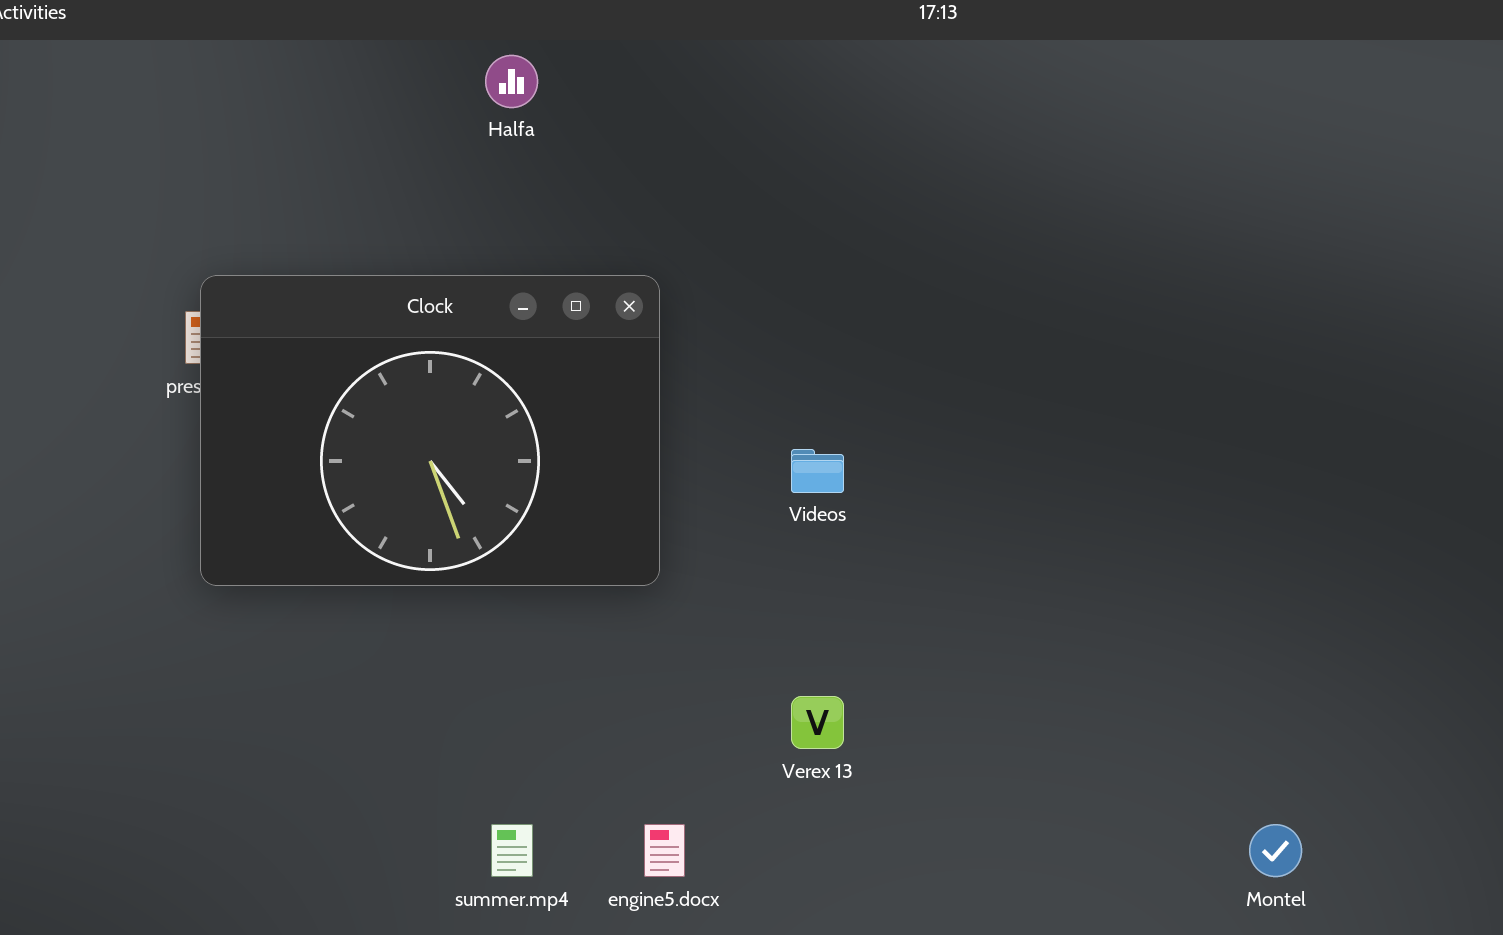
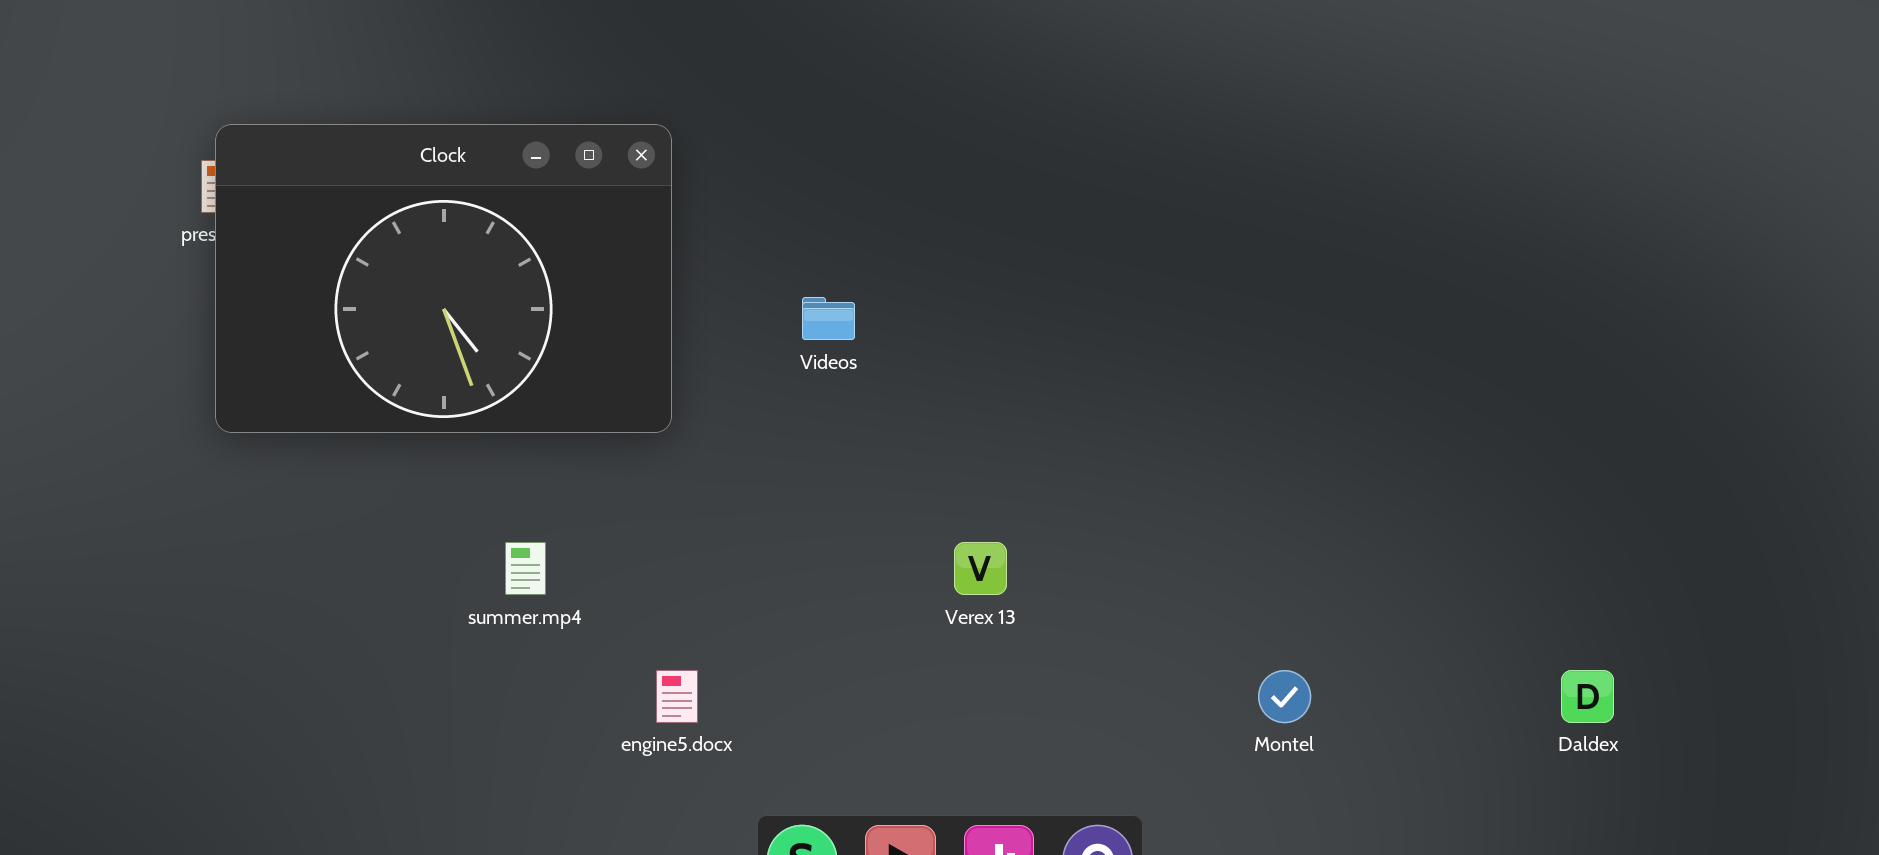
Verex 13: [791,696,844,749] -> [954,542,1007,595], moved
summer.mp4: [491,824,533,877] -> [505,542,546,595], moved

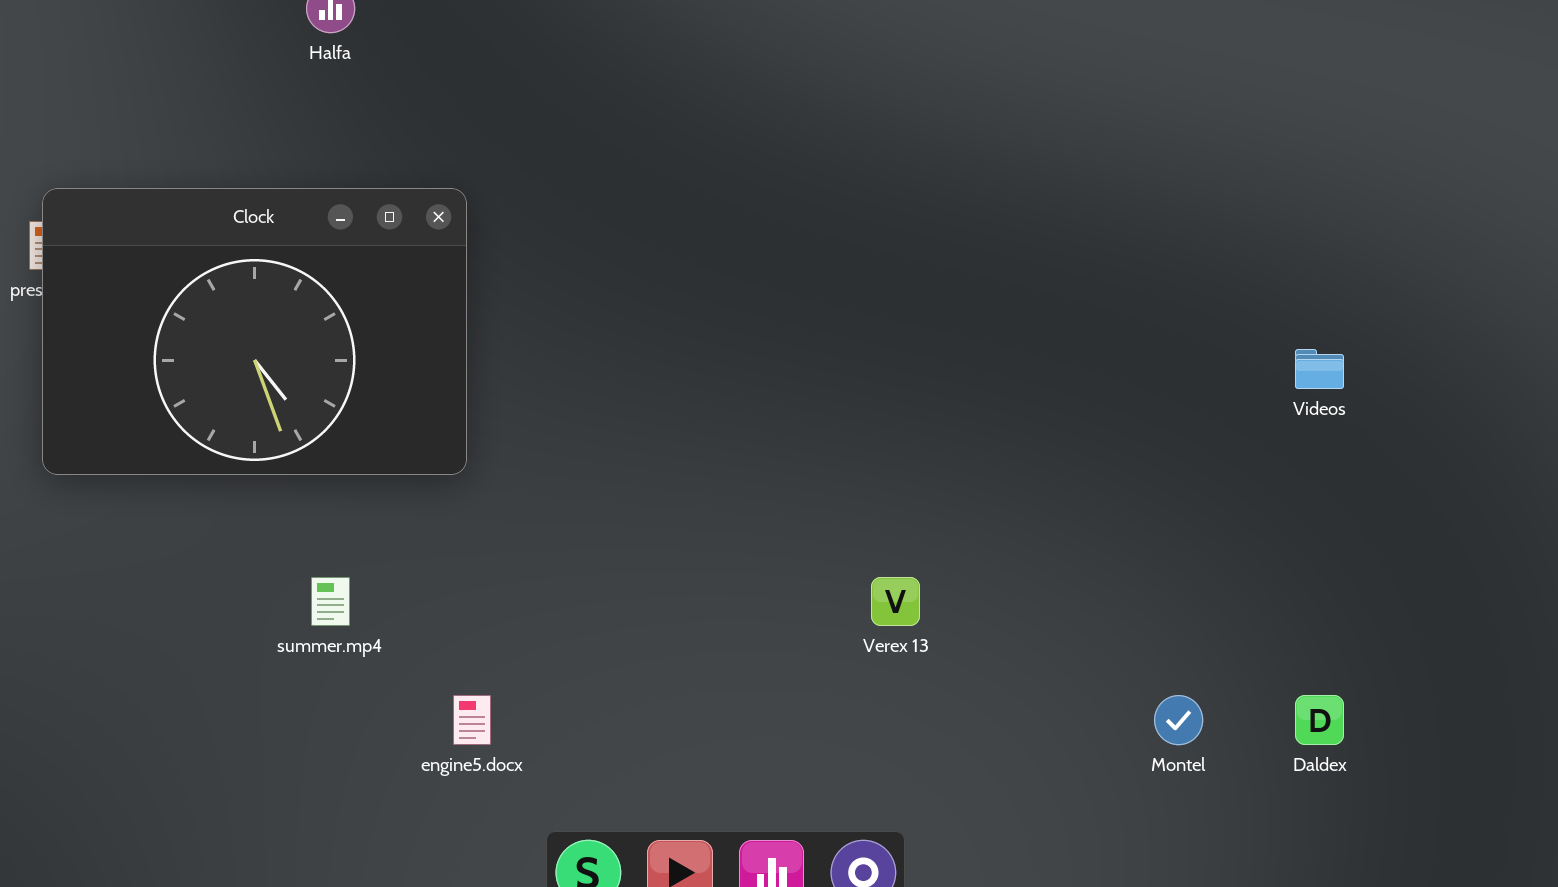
Videos: [802,297,855,340] -> [1295,349,1344,389], moved
Verex 13: [954,542,1007,595] -> [871,577,920,626], moved
Montel: [1258,670,1311,723] -> [1154,695,1203,745], moved

